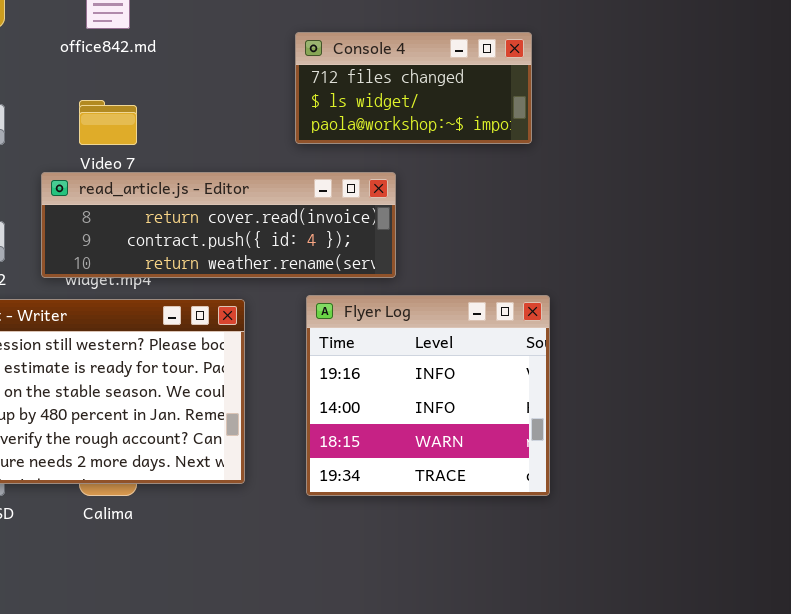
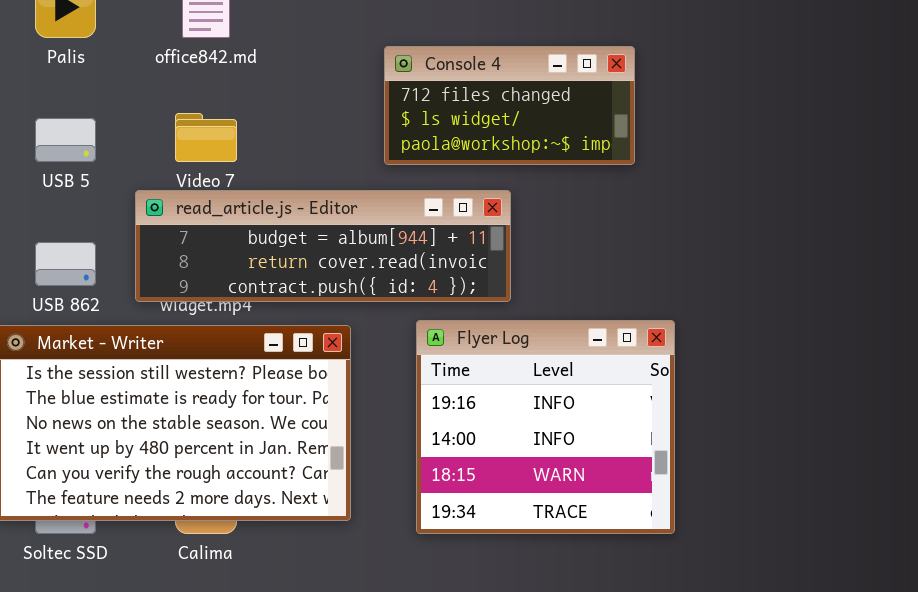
Console 4: [295,32,532,144] -> [384,46,635,165], moved
read_article.js - Editor: [41,172,396,278] -> [135,190,511,302], scrolled up 1 row

